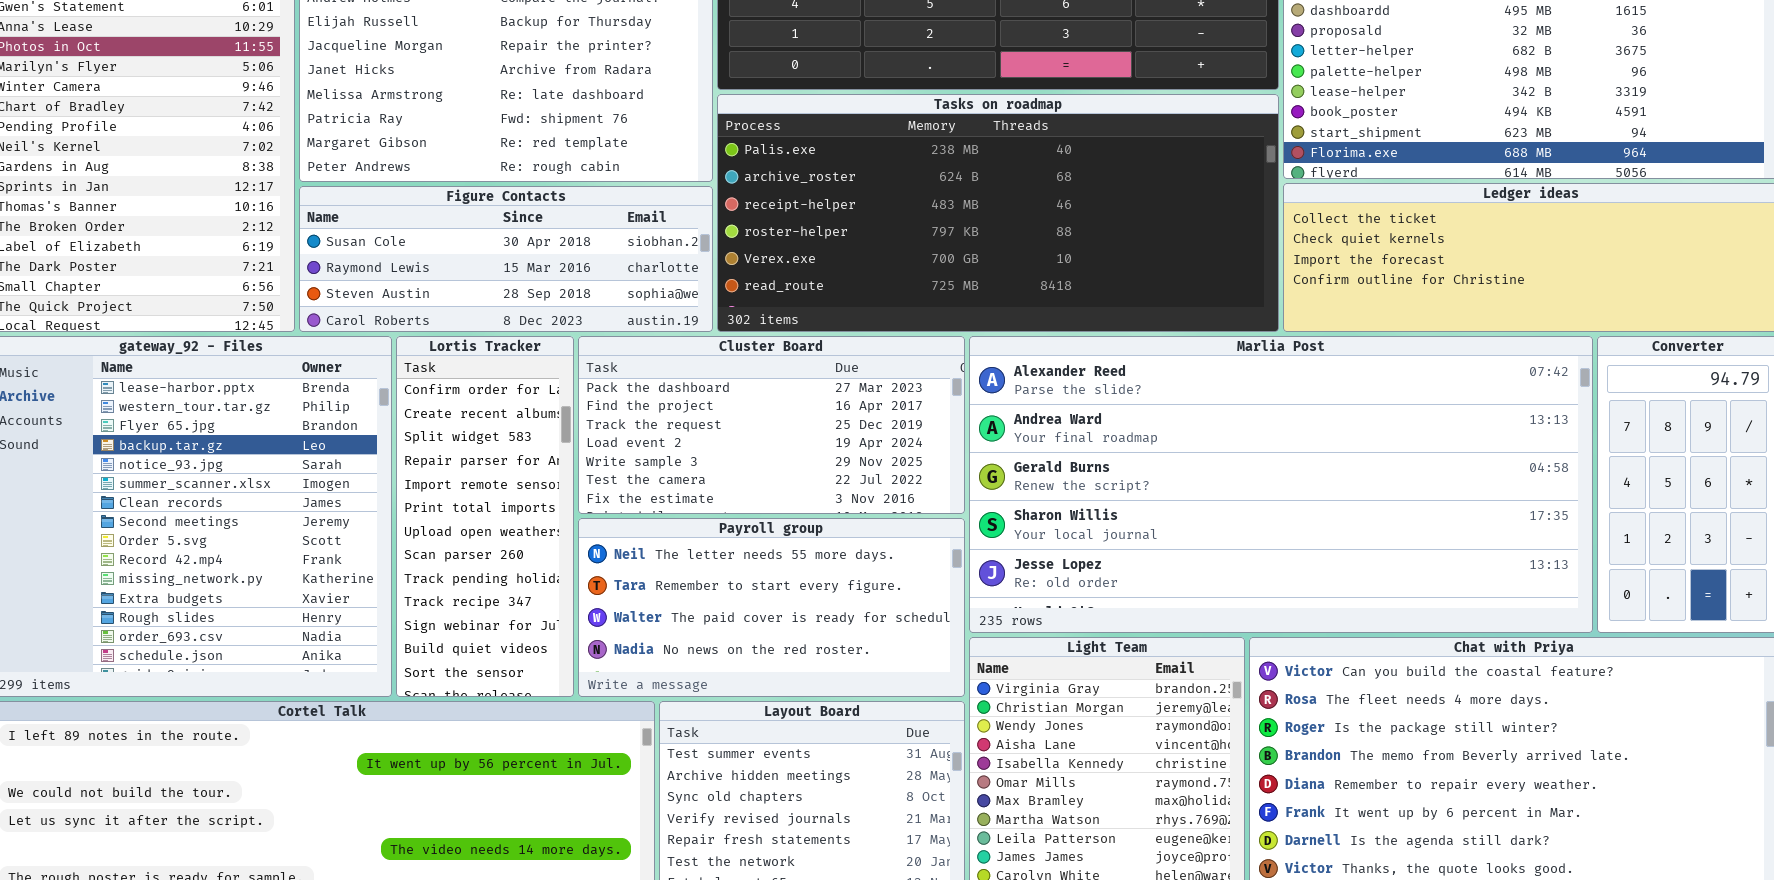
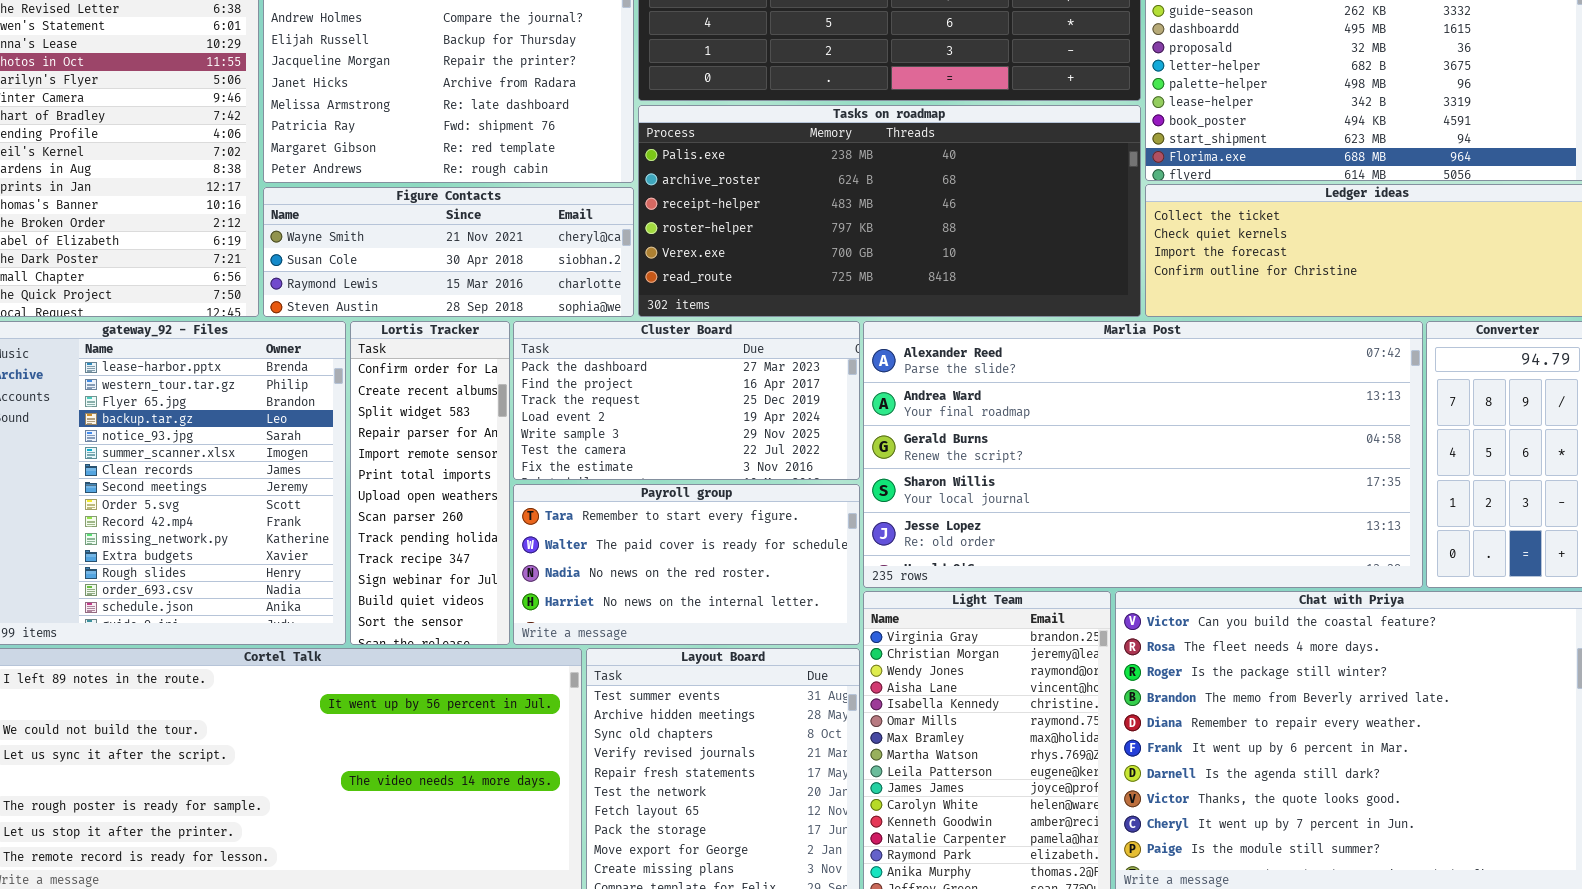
Figure Contacts: [299,186,713,332] -> [263,187,634,317], scrolled up 1 row
Payroll group: [578,518,965,697] -> [513,484,860,645], scrolled down 1 row

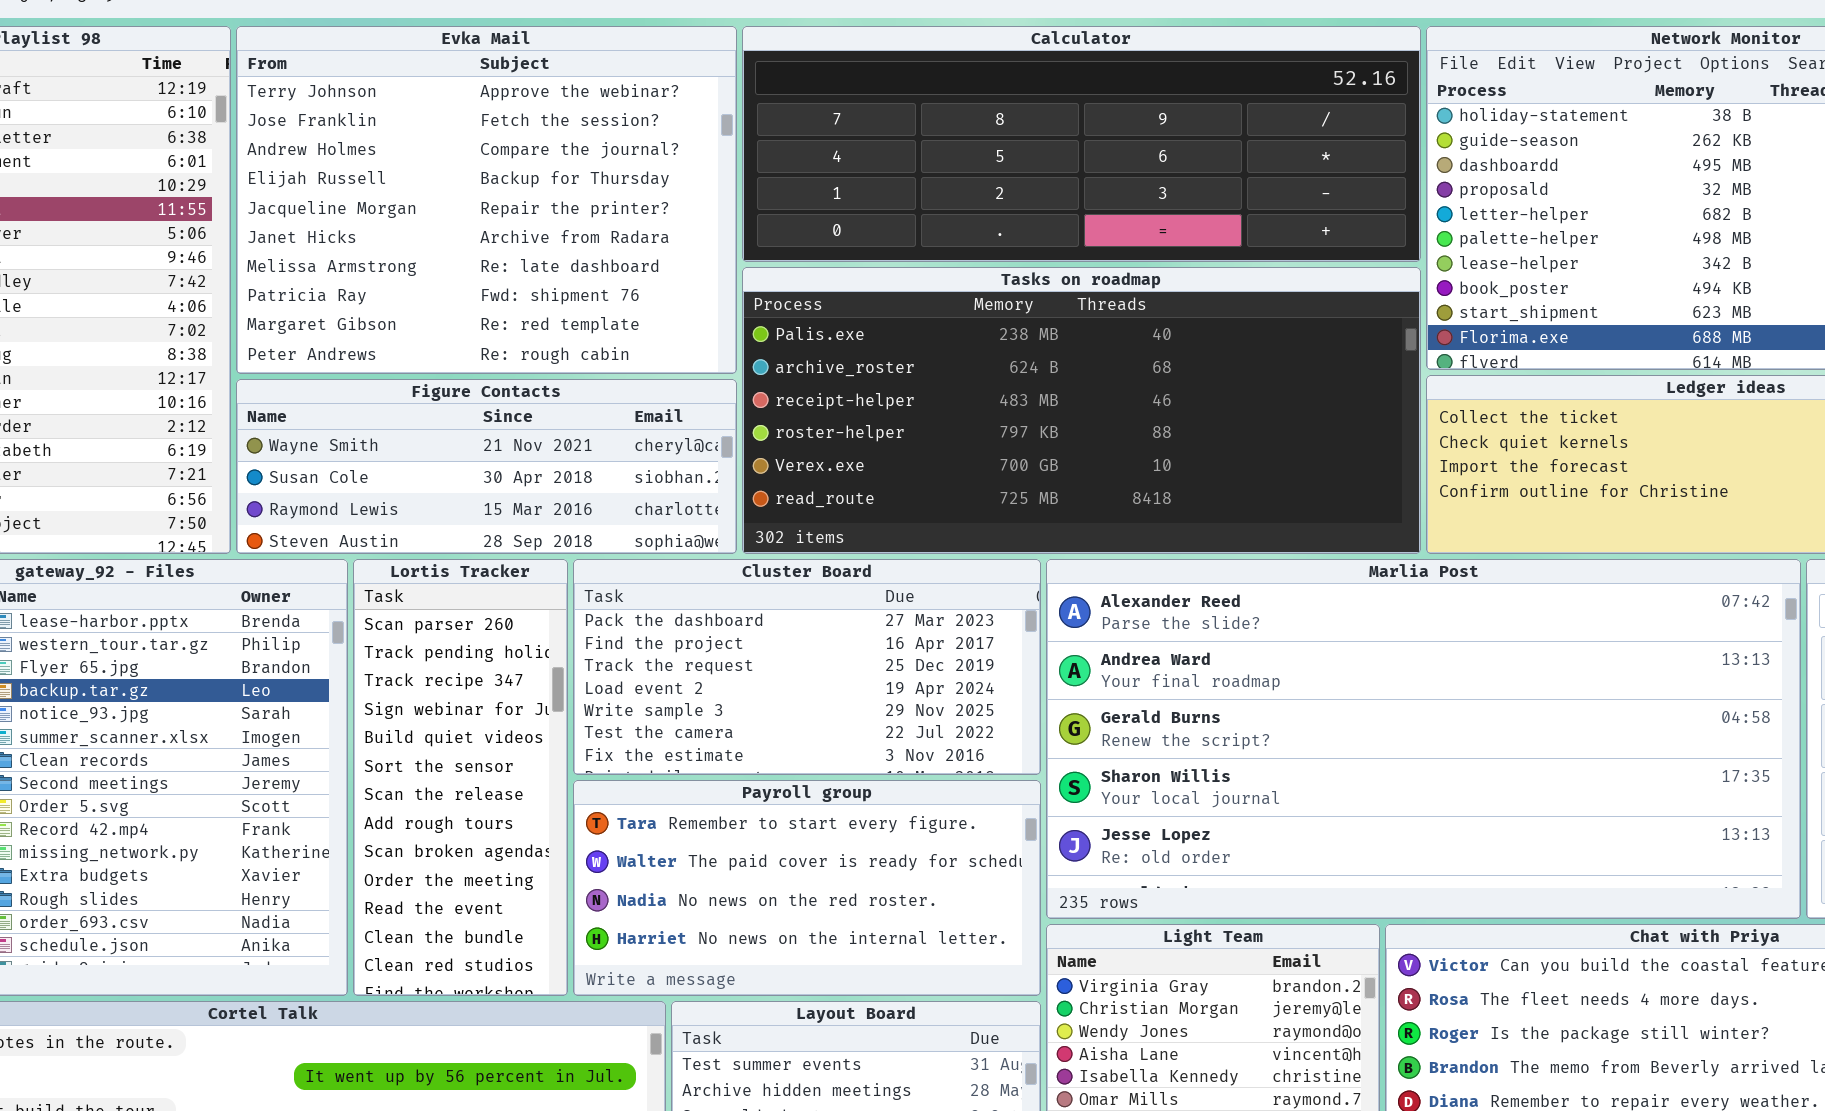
Lortis Tracker: [350,321,510,645] -> [353,559,568,996], scrolled down 7 rows

